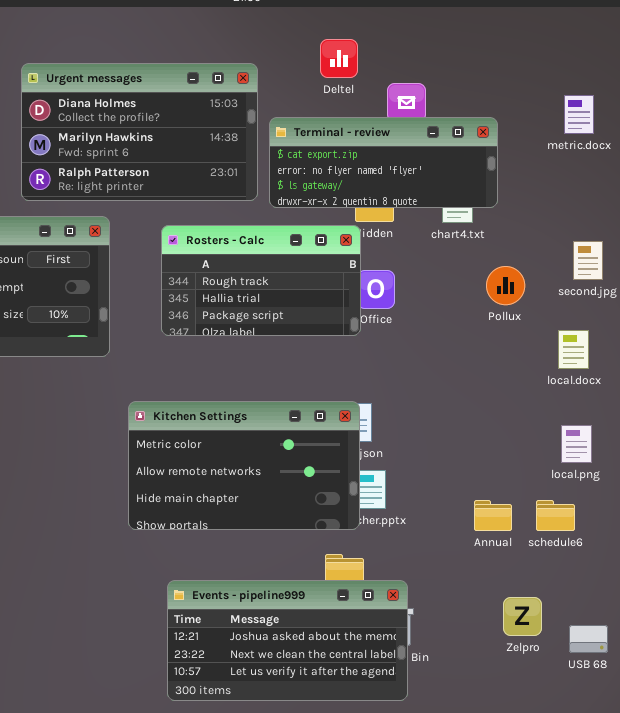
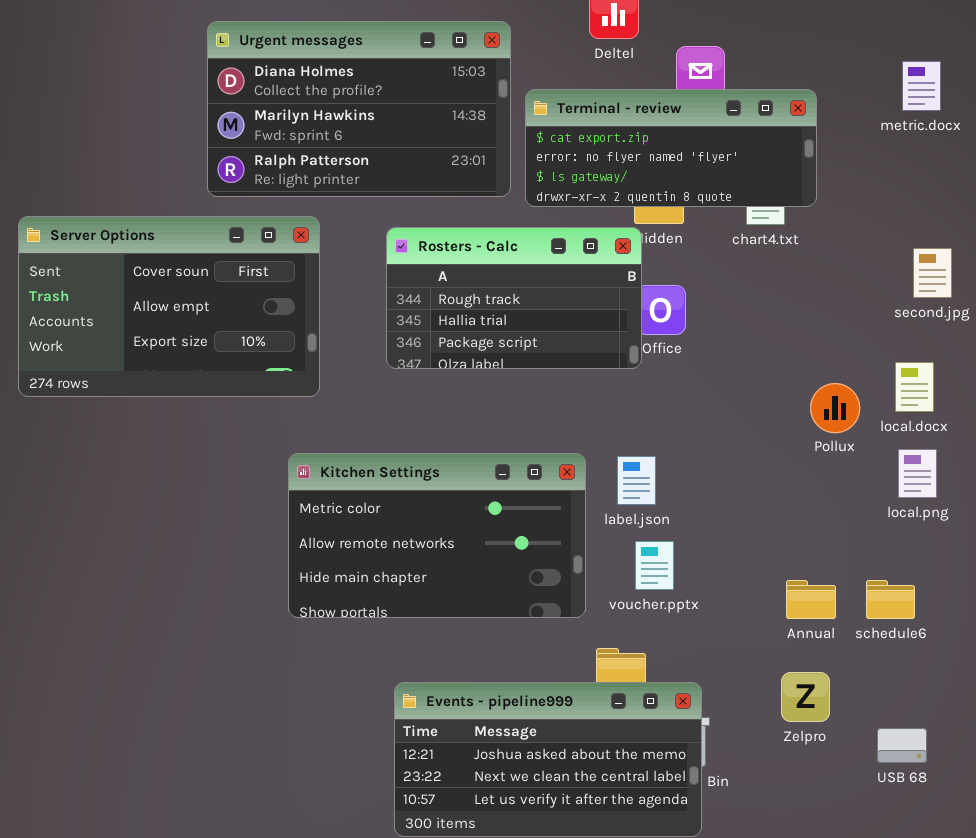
Pollux: [486,266,525,305] -> [810,383,860,433], moved
Kitchen Settings: [128,401,360,530] -> [288,453,586,618], moved
local.png: [561,425,592,463] -> [898,449,937,498], moved
Zelpro: [503,597,542,636] -> [781,672,830,722], moved
USB 68: [569,625,608,653] -> [877,728,927,763], moved

